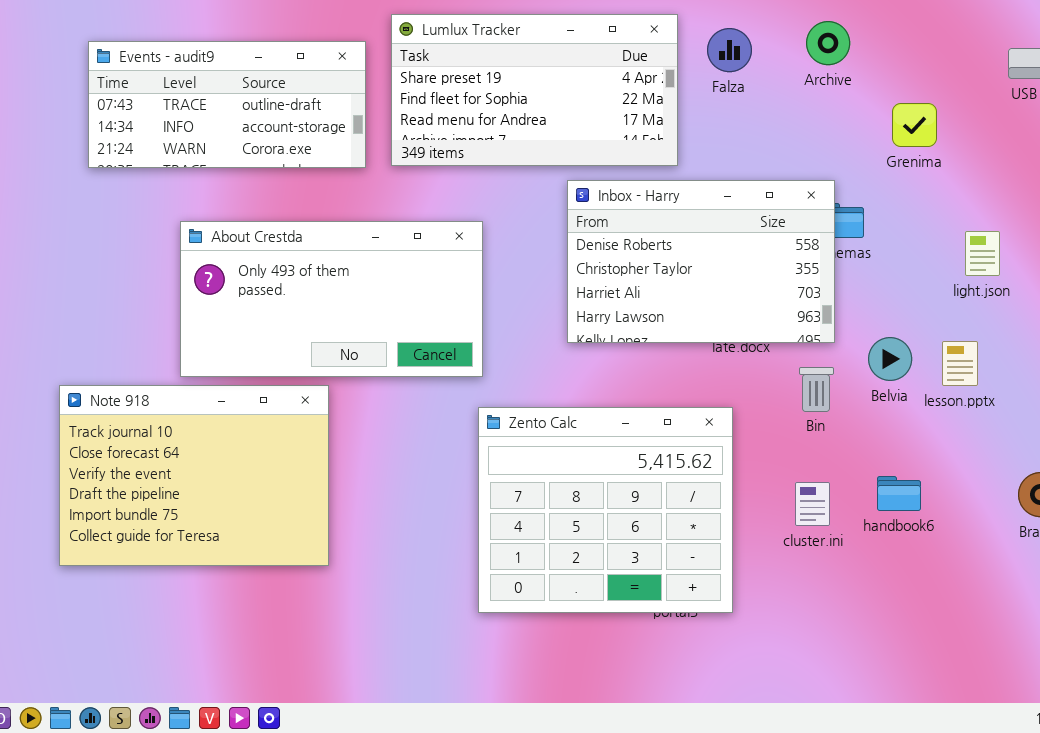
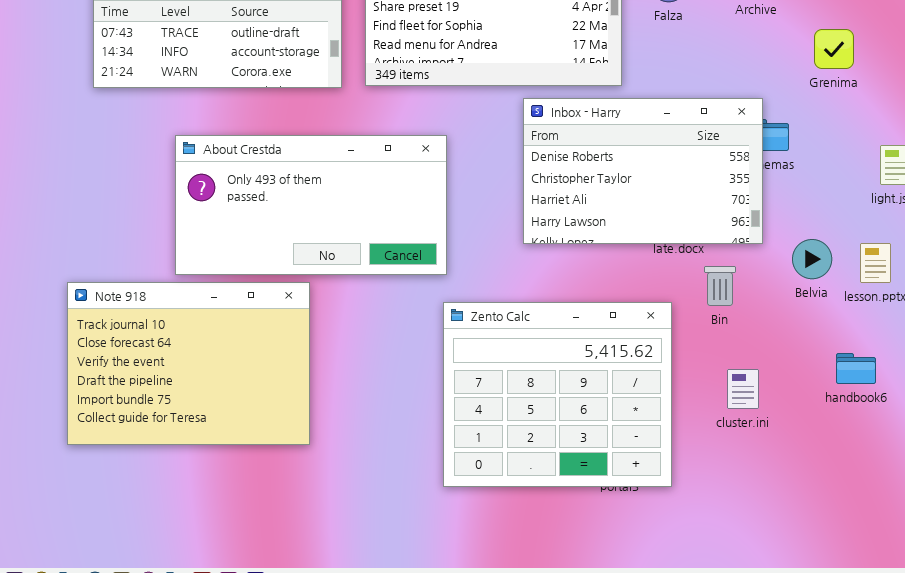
Bin: [799,367,834,412] -> [704,266,736,306], moved
handbook6: [877,476,921,511] -> [836,353,876,384], moved

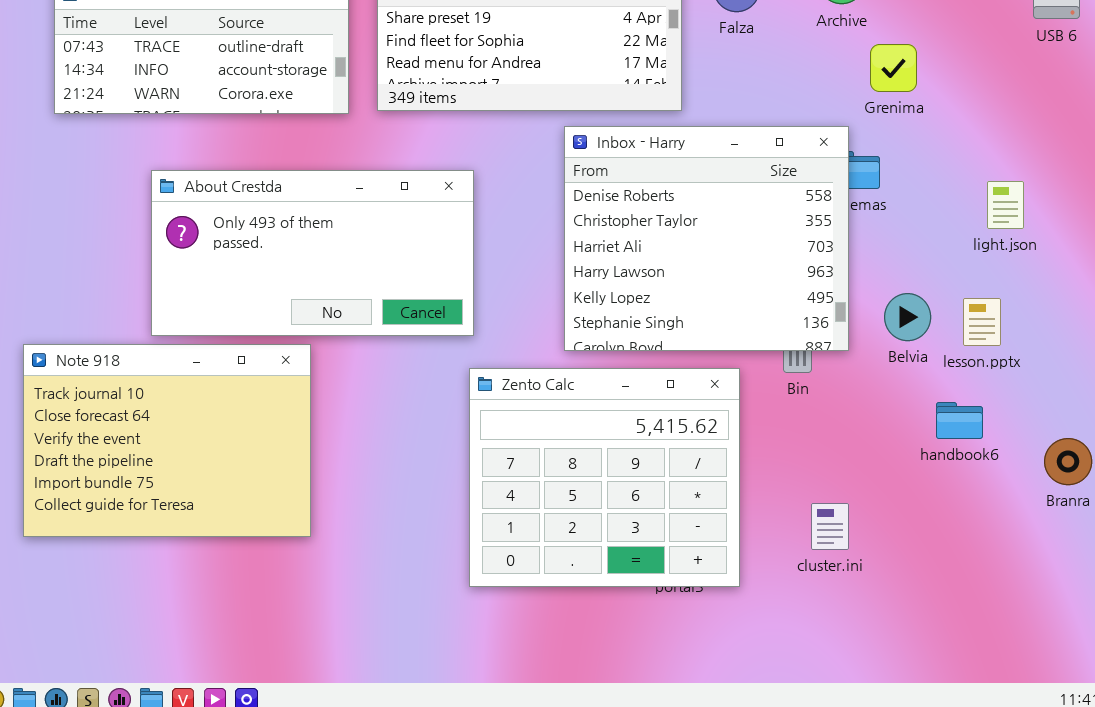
Grenima: [814,29,854,69] -> [870,44,917,92], moved
Inbox - Harry: [523,98,763,244] -> [564,126,849,351], resized
handbook6: [836,353,876,384] -> [936,402,983,439], moved
cluster.ini: [727,369,759,409] -> [811,503,849,550], moved

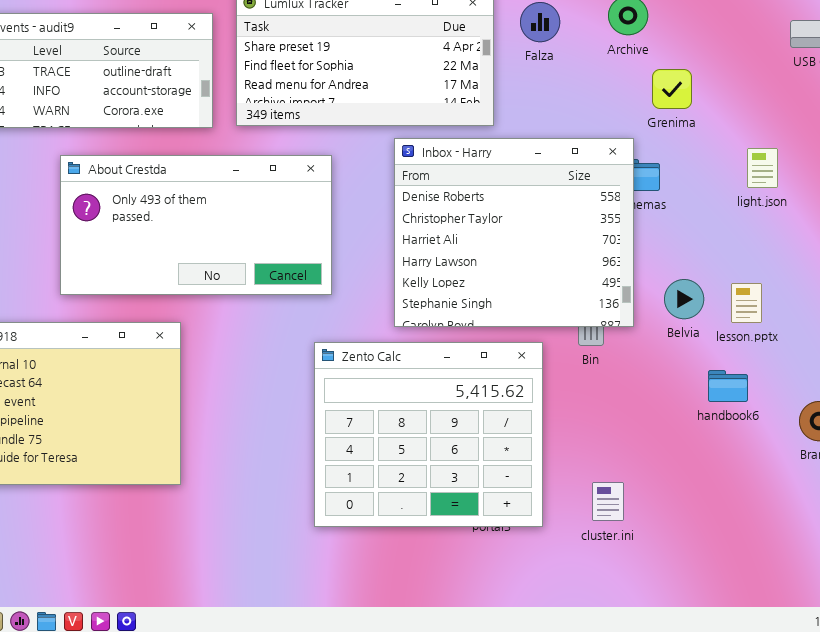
About Crestda: [151,170,474,336] -> [60,155,332,295], moved
light.json: [987,181,1024,229] -> [747,148,778,188], moved
cluster.ini: [811,503,849,550] -> [592,482,624,521], moved

